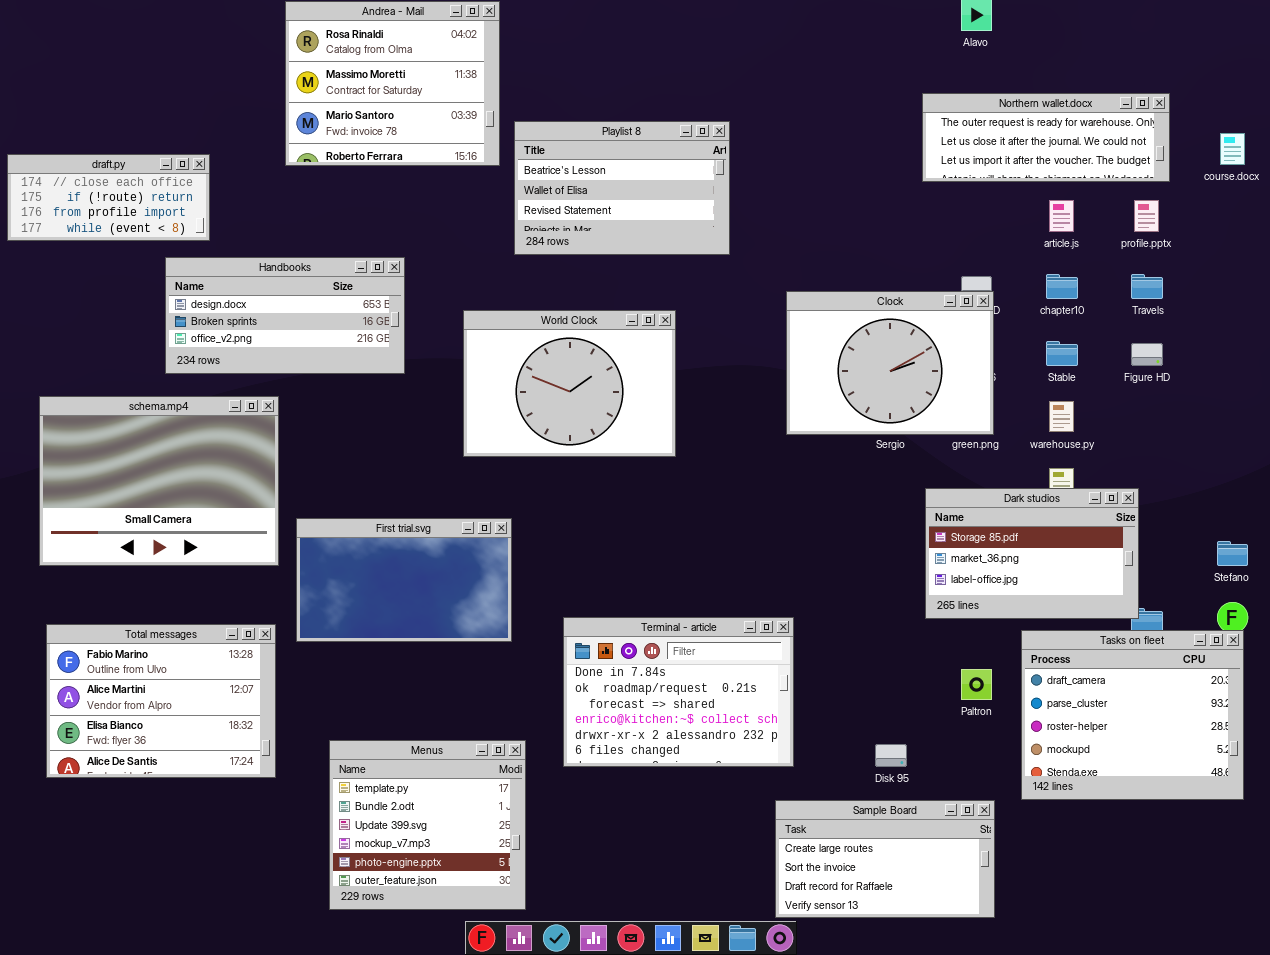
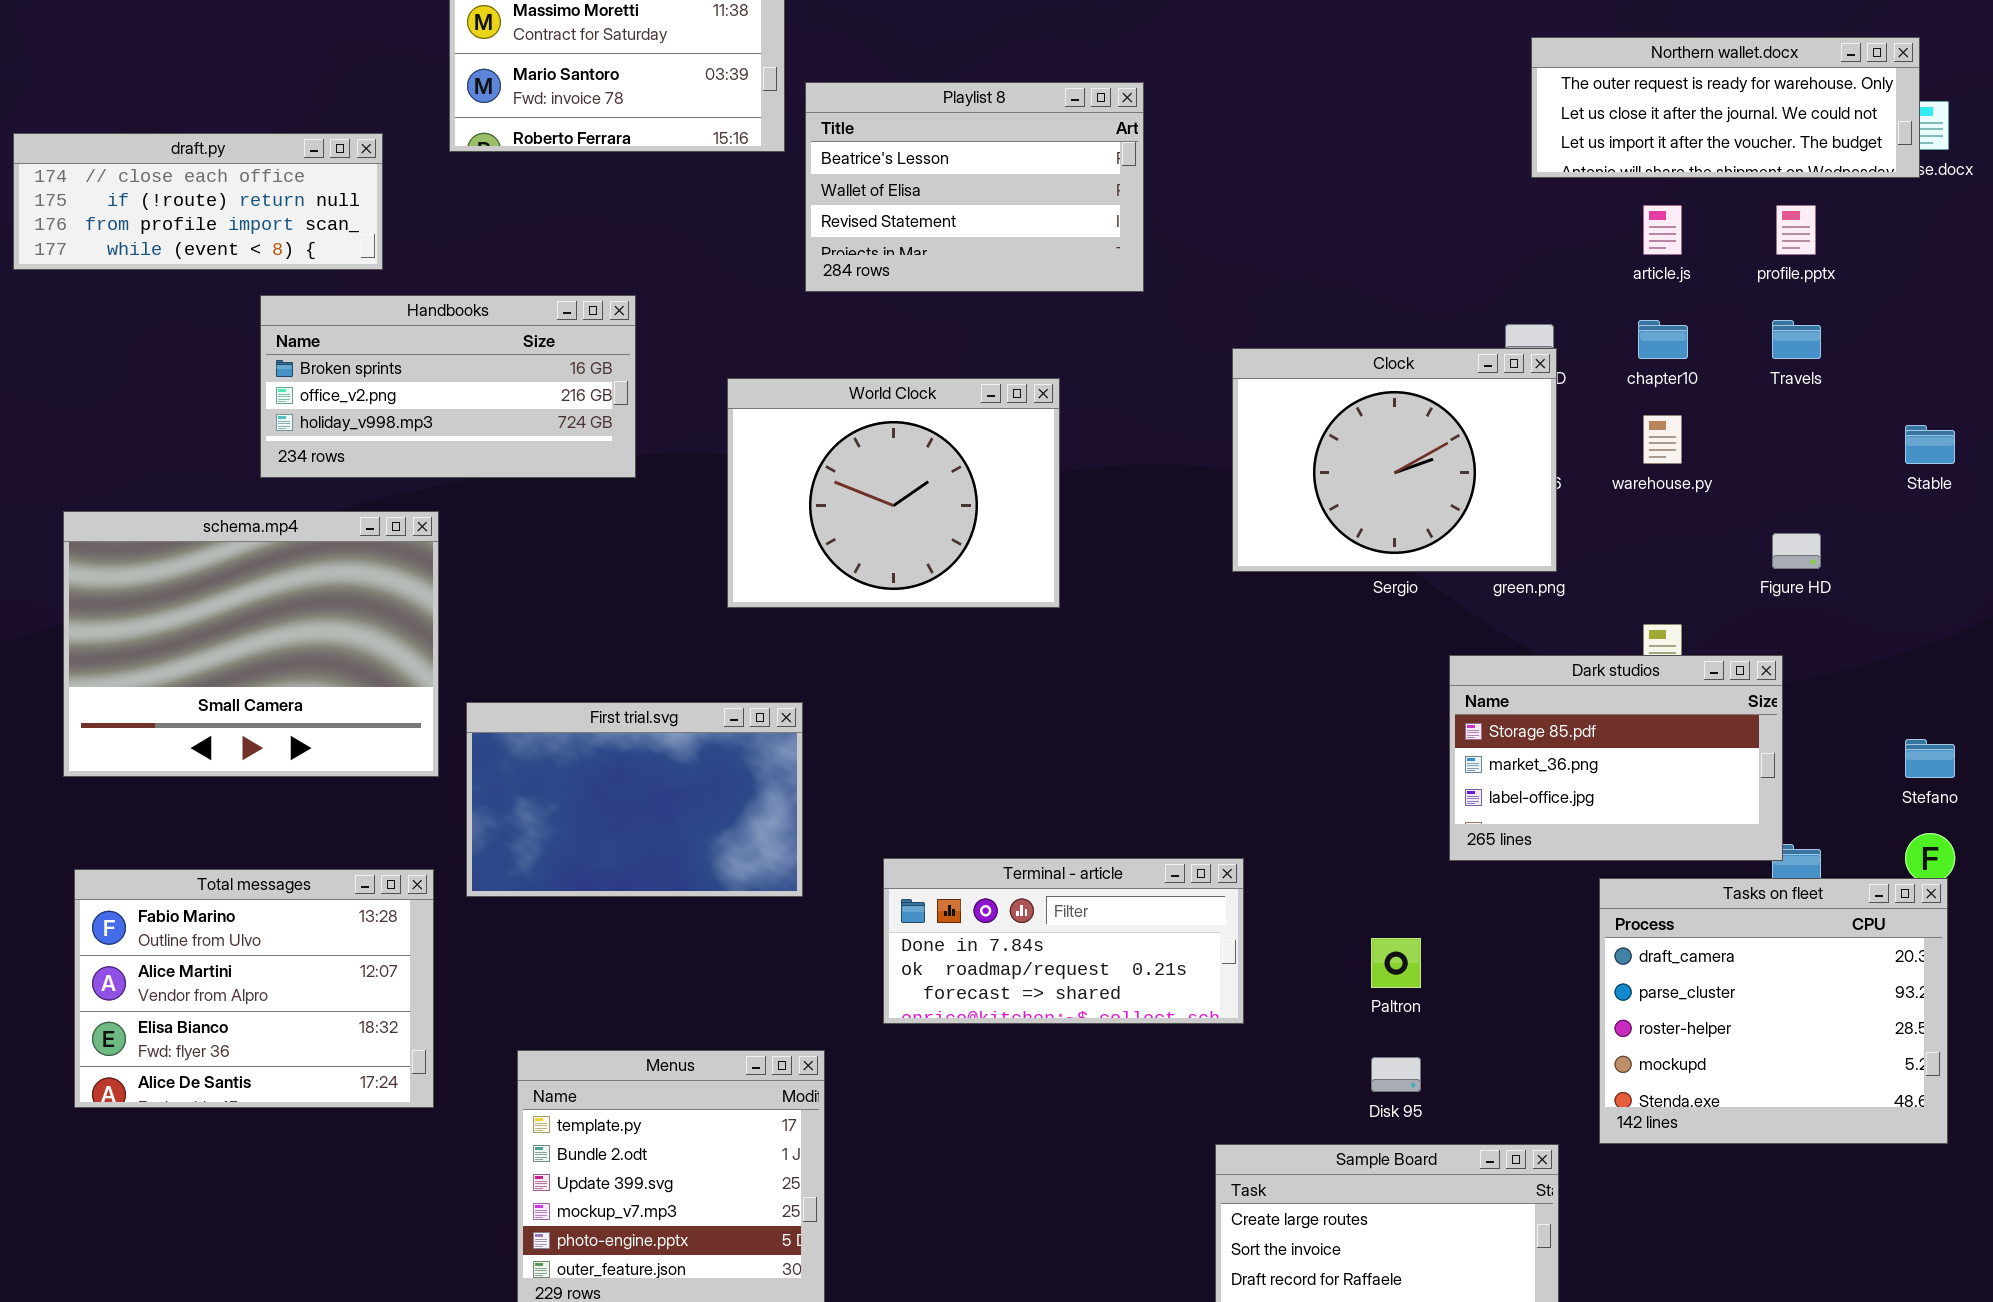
Northern wallet.docx: [922,93,1170,182] -> [1531,37,1920,178], moved
draft.py: [7,154,210,241] -> [13,133,383,270], resized
Handbooks: [165,257,405,374] -> [260,295,636,478], scrolled down 1 row
Stable: [1046,341,1078,366] -> [1905,425,1955,464], moved
Figure HD: [1131,343,1163,366] -> [1772,533,1821,569], moved
warehouse.py: [1049,401,1074,432] -> [1643,415,1682,464], moved
Terminal - article: [563,617,794,767] -> [883,858,1244,1024], resized
Paltron: [961,669,992,700] -> [1371,938,1421,988], moved

